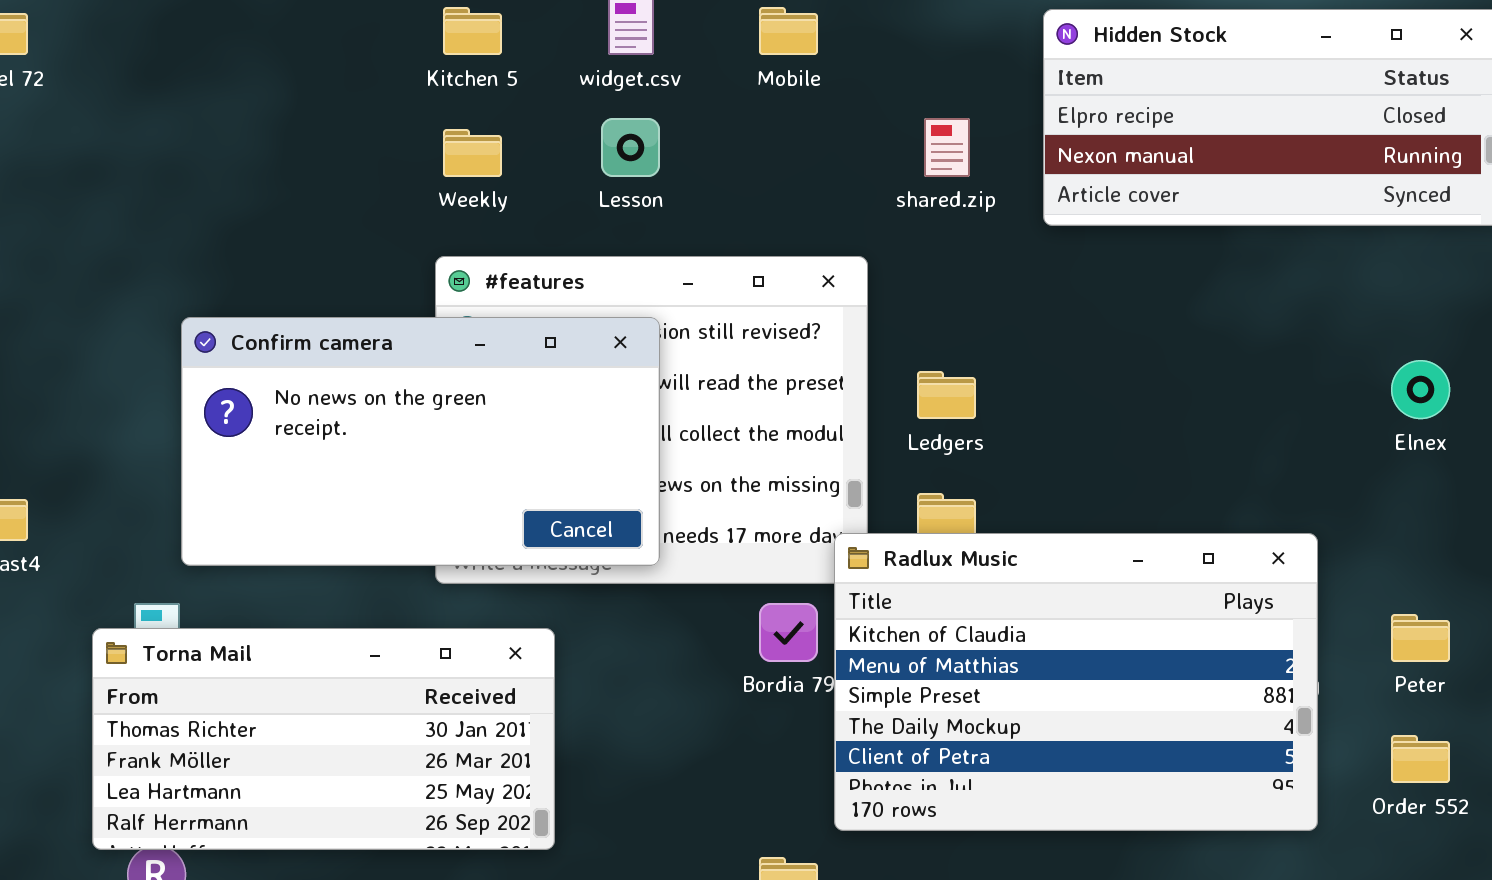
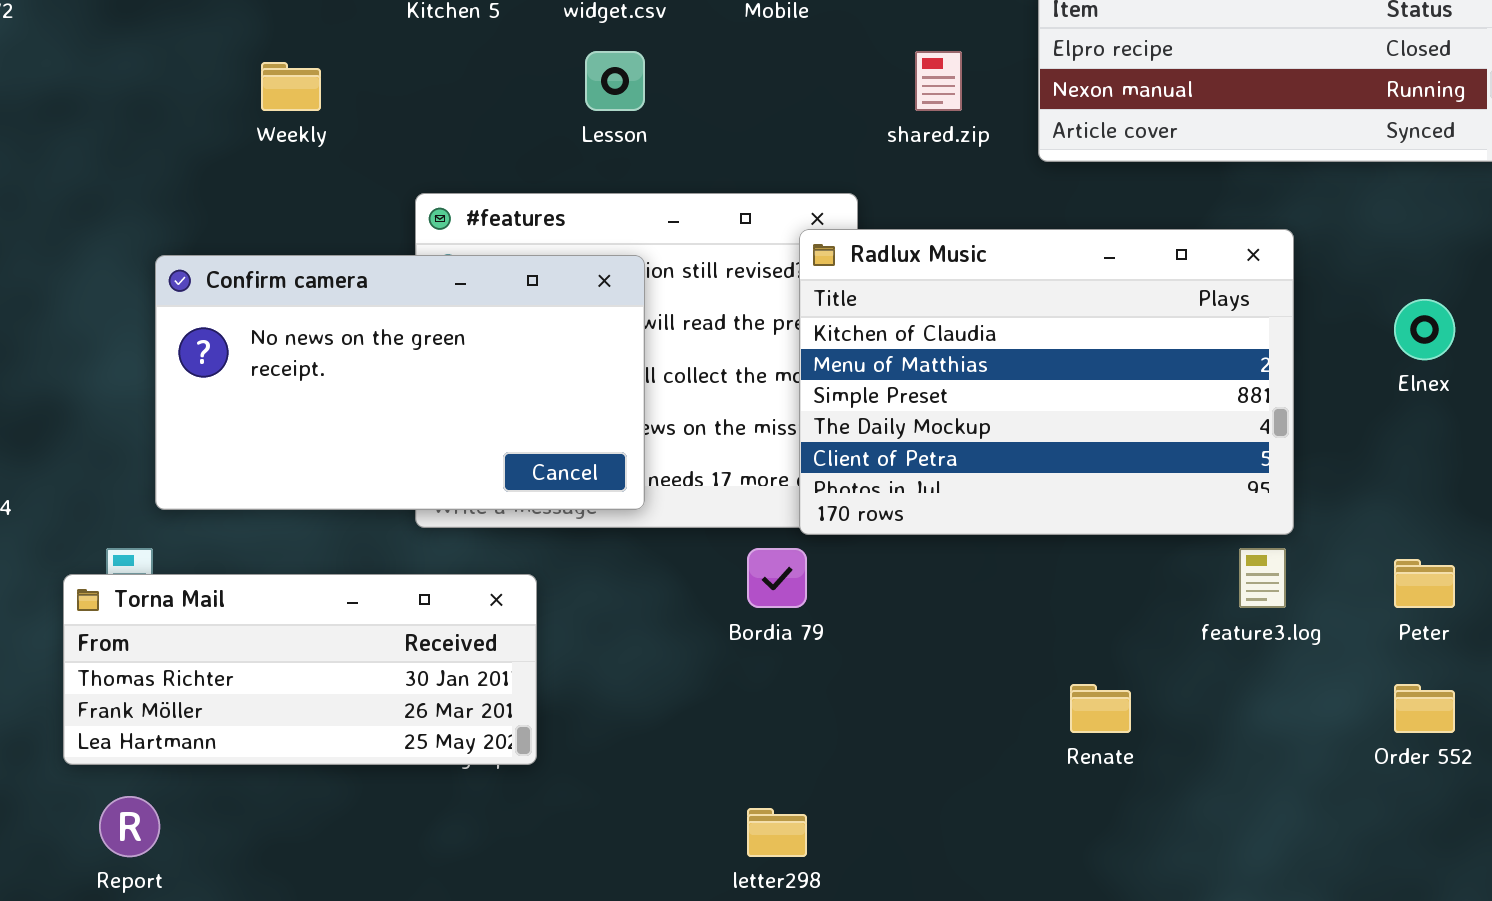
Weekly: [443,129,502,177] -> [261,62,321,111], moved
Radlux Music: [834,533,1318,831] -> [799,229,1294,535], moved
Torna Mail: [92,628,555,850] -> [63,574,537,765], resized

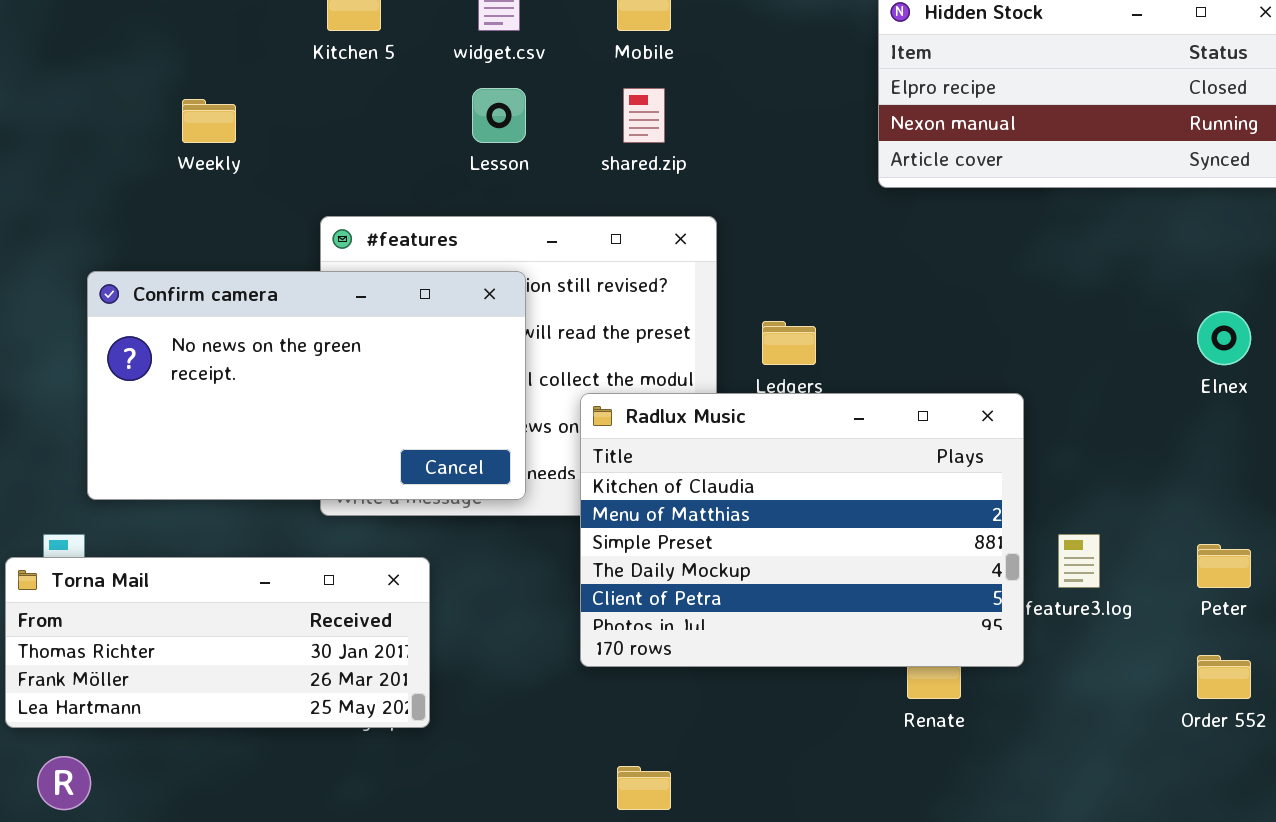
shared.zip: [915,51,962,111] -> [623,88,665,143], moved
Radlux Music: [799,229,1294,535] -> [580,393,1024,667], moved

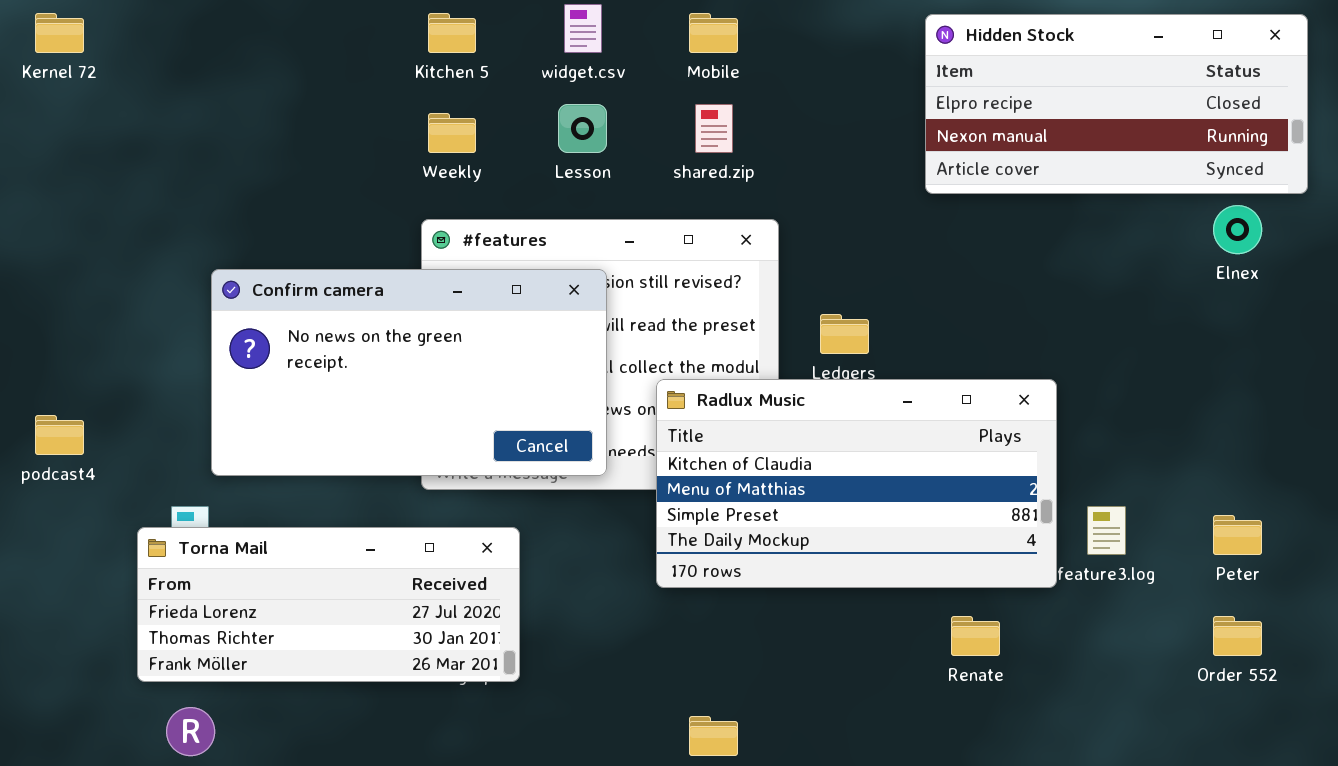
Weekly: [182,99,236,143] -> [428,113,476,153], moved
Elnex: [1197,311,1251,365] -> [1213,205,1262,254], moved
Radlux Music: [580,393,1024,667] -> [656,379,1057,588], resized
Torna Mail: [5,557,430,728] -> [137,527,520,682], scrolled up 1 row

